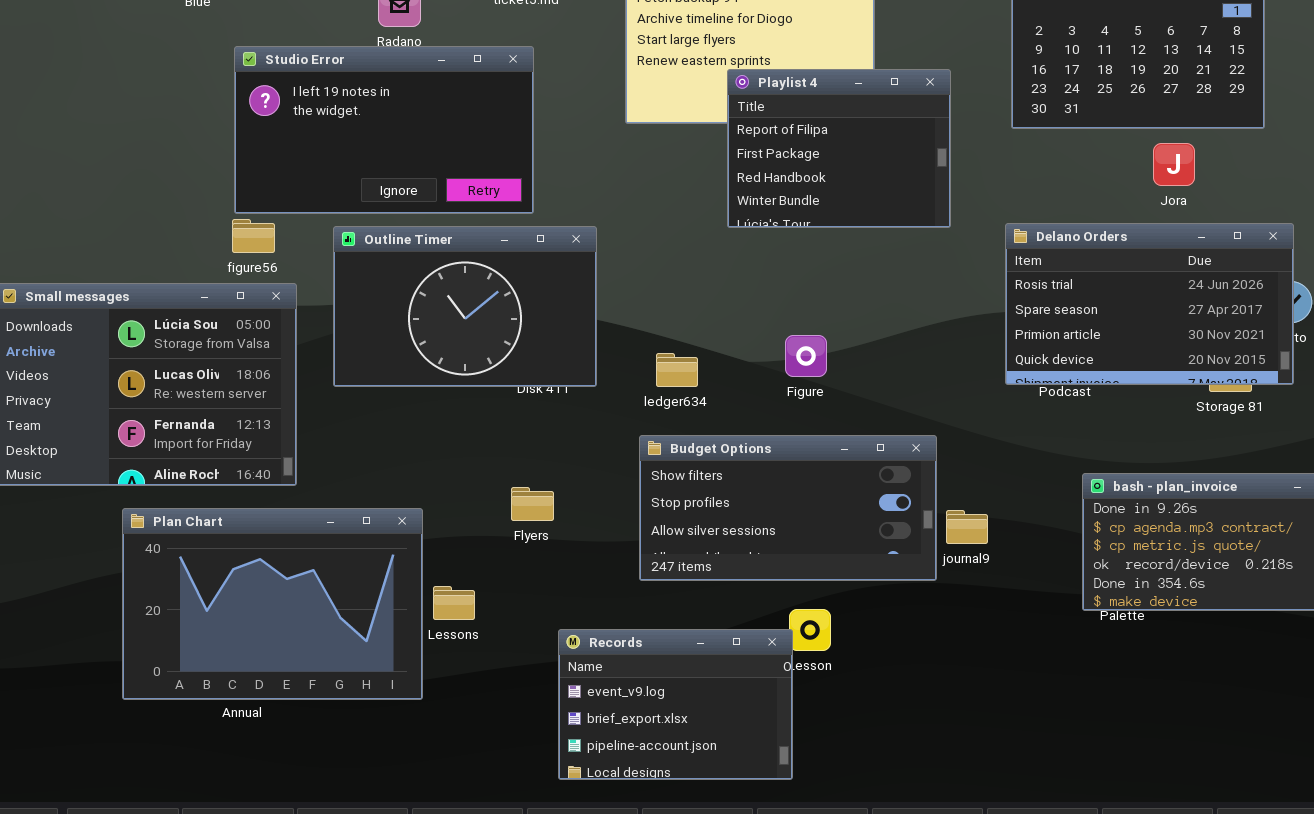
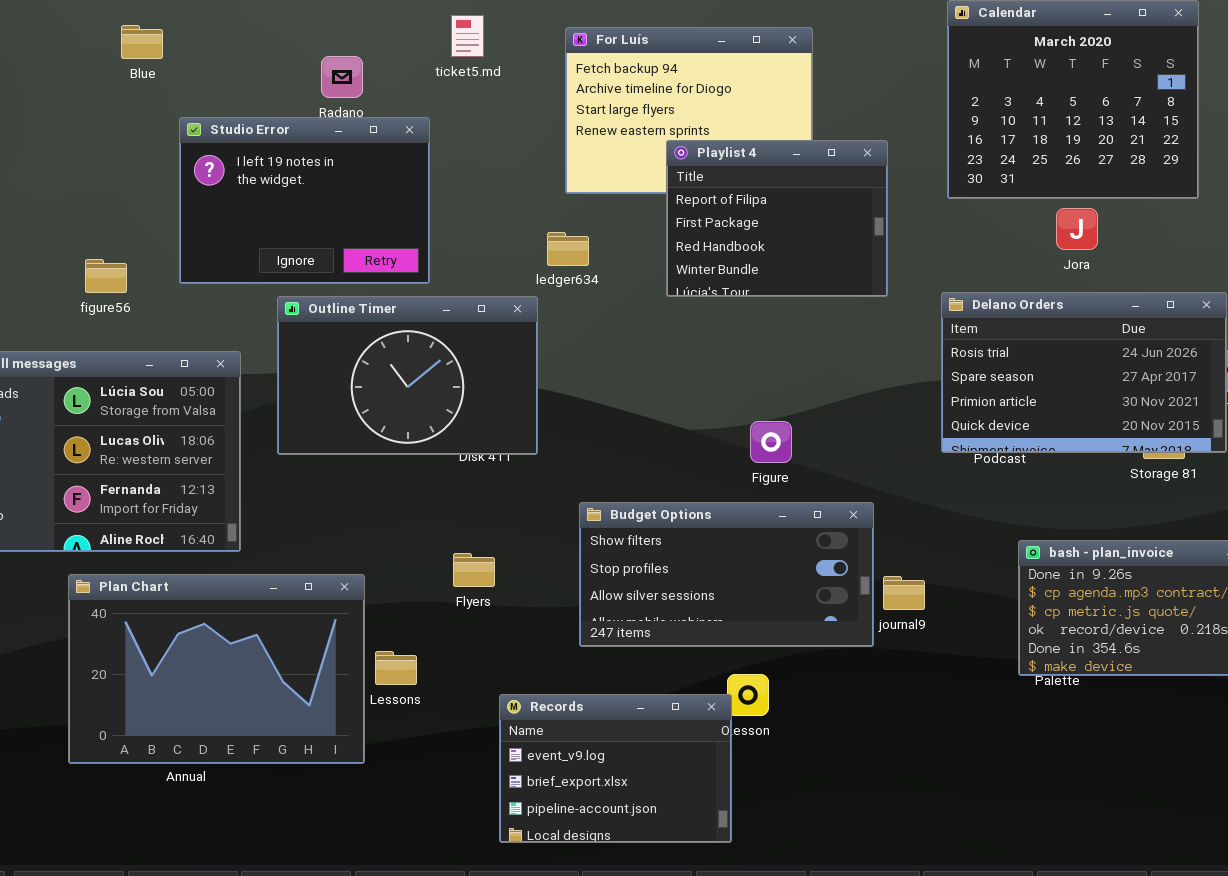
Studio Error: [234,46,534,214] -> [179,117,430,284], resized
Jora: [1153,143,1195,186] -> [1056,208,1098,250], moved
figure56: [232,219,275,253] -> [85,259,127,293], moved
Figure: [785,335,827,377] -> [750,421,792,463], moved
ledger634: [656,353,698,387] -> [547,232,589,266], moved

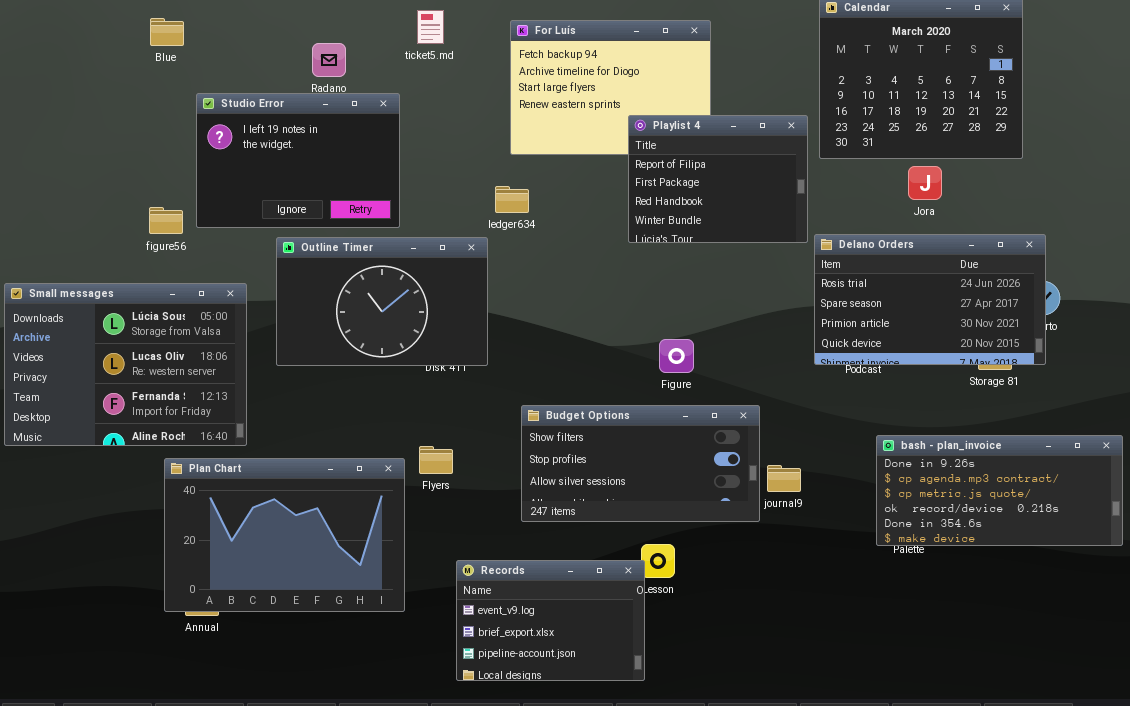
Playlist 4: [666,140,888,297] -> [628,115,808,243], moved
figure56: [85,259,127,293] -> [149,207,183,234], moved
Plan Chart: [68,574,365,764] -> [164,458,405,612], moved

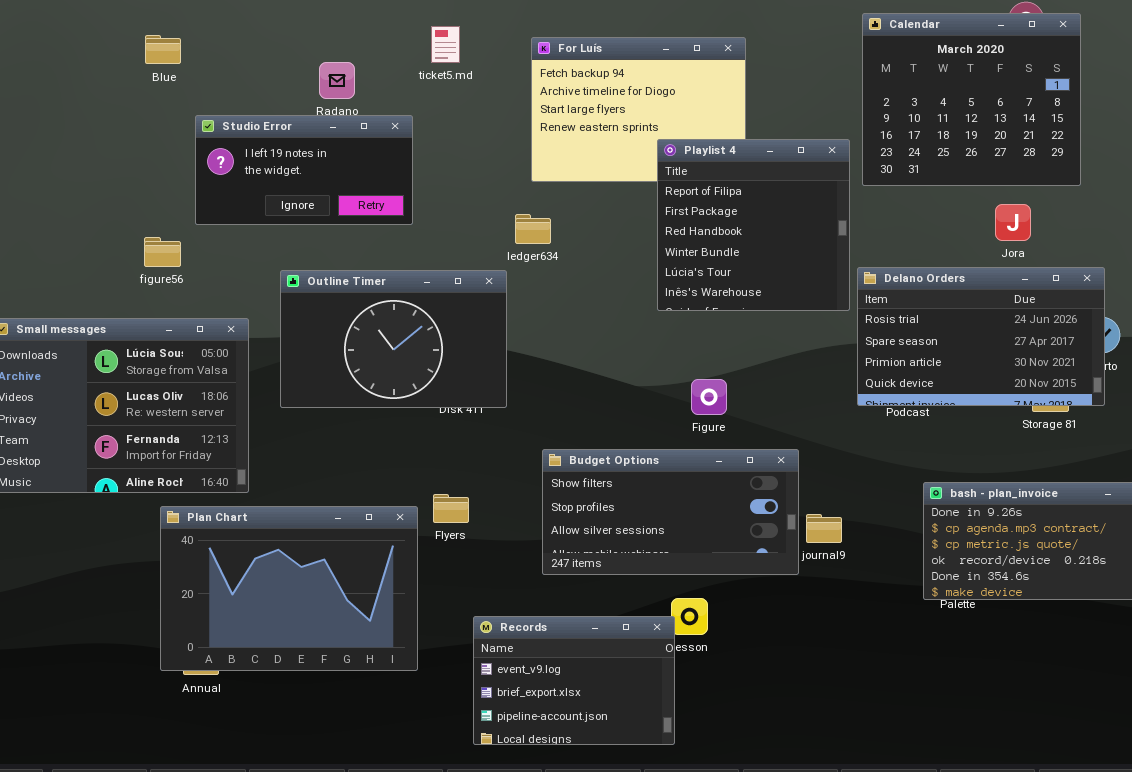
Studio Error: [196,93,400,228] -> [195,115,413,225], resized
Playlist 4: [628,115,808,243] -> [657,139,850,311], resized
Jora: [908,166,942,200] -> [995,204,1031,241], moved

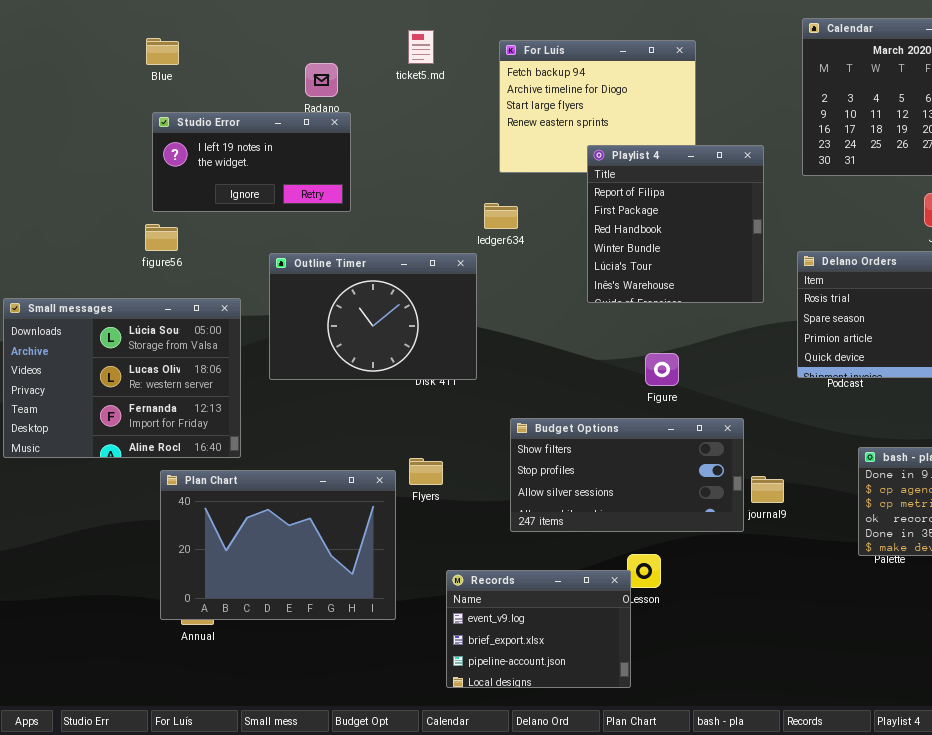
Studio Error: [195,115,413,225] -> [152,112,351,212], moved
Playlist 4: [657,139,850,311] -> [587,145,764,303], moved

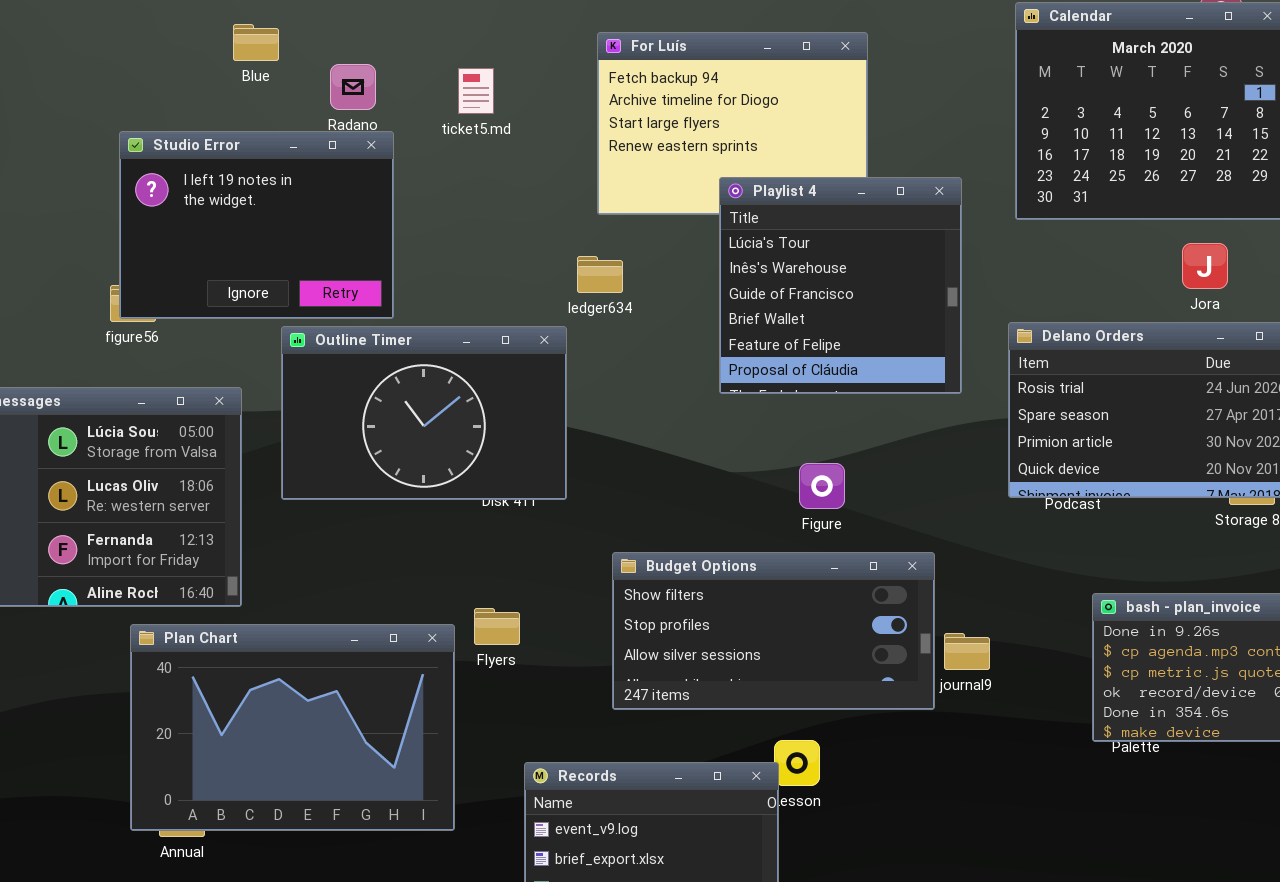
ticket5.md: [408,30,434,64] -> [458,68,494,114], moved
Blue: [146,38,179,65] -> [233,24,279,61], moved
Studio Error: [152,112,351,212] -> [119,131,394,319], resized
Playlist 4: [587,145,764,303] -> [719,177,962,394], scrolled down 4 rows

